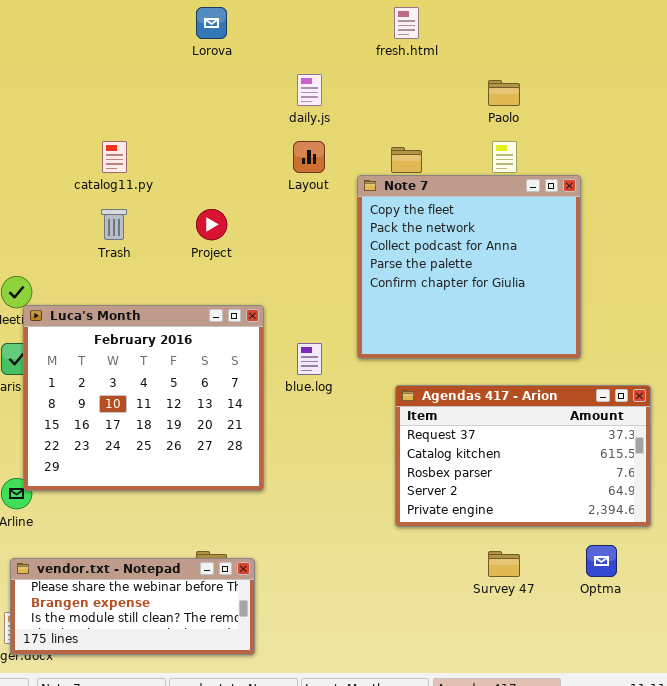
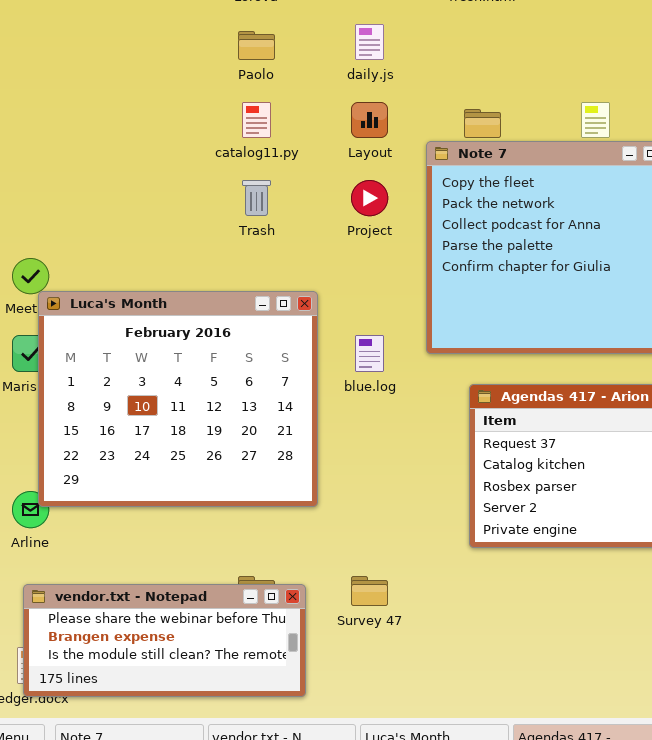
Paolo: [488,80,520,106] -> [238,31,275,60], moved
catalog11.py: [102,141,127,173] -> [242,102,271,138], moved
Trash: [101,209,127,240] -> [242,180,271,216], moved
Project: [196,209,227,240] -> [351,180,388,216], moved
Survey 47: [488,551,520,577] -> [351,576,388,606], moved

